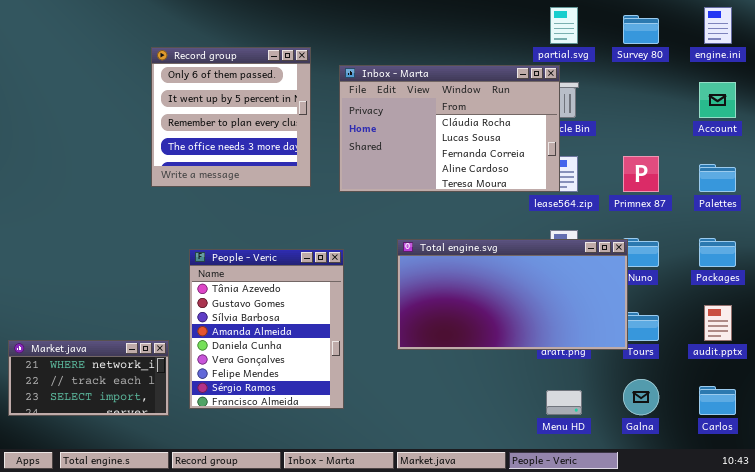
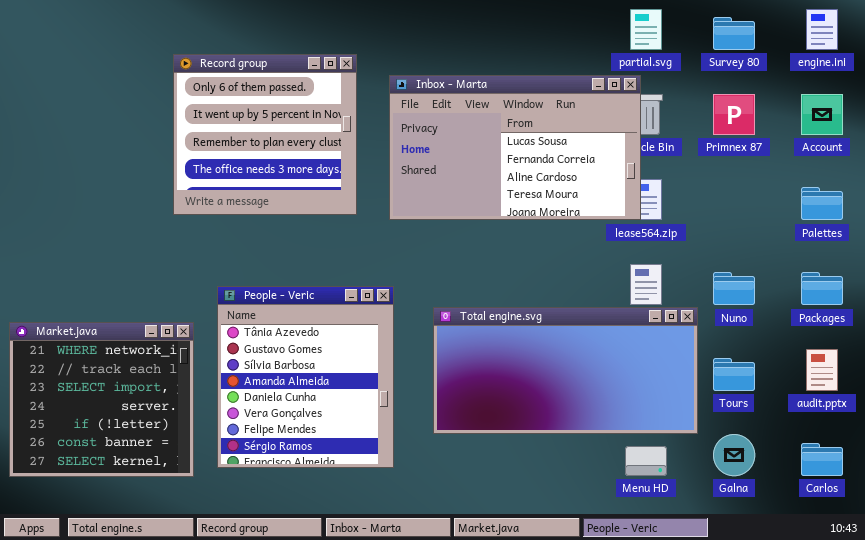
Inbox - Marta: [339,65,560,192] -> [389,75,641,220], scrolled down 1 row
Primnex 87: [623,156,659,192] -> [713,94,755,135], moved
Total engine.svg: [397,239,628,350] -> [433,307,698,434], moved
Market.java: [8,340,169,416] -> [9,322,194,477], resized

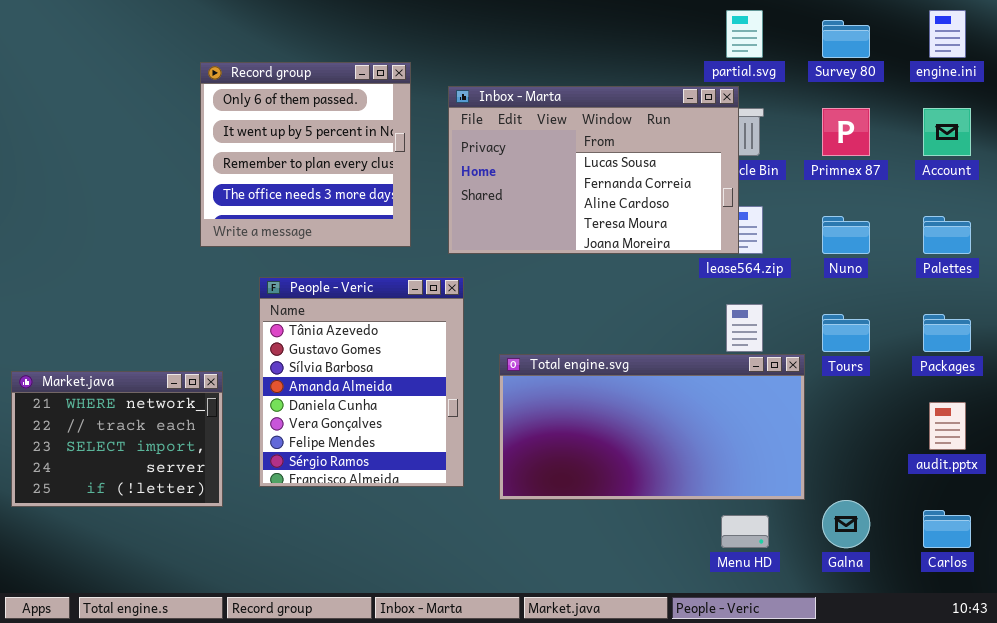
Nuno: [713,272,755,305] -> [822,216,870,254], moved
People - Veric: [217,286,394,468] -> [259,277,464,487], moved
Market.java: [9,322,194,477] -> [11,371,223,507], resized
Tours: [713,358,755,391] -> [822,314,870,352], moved

